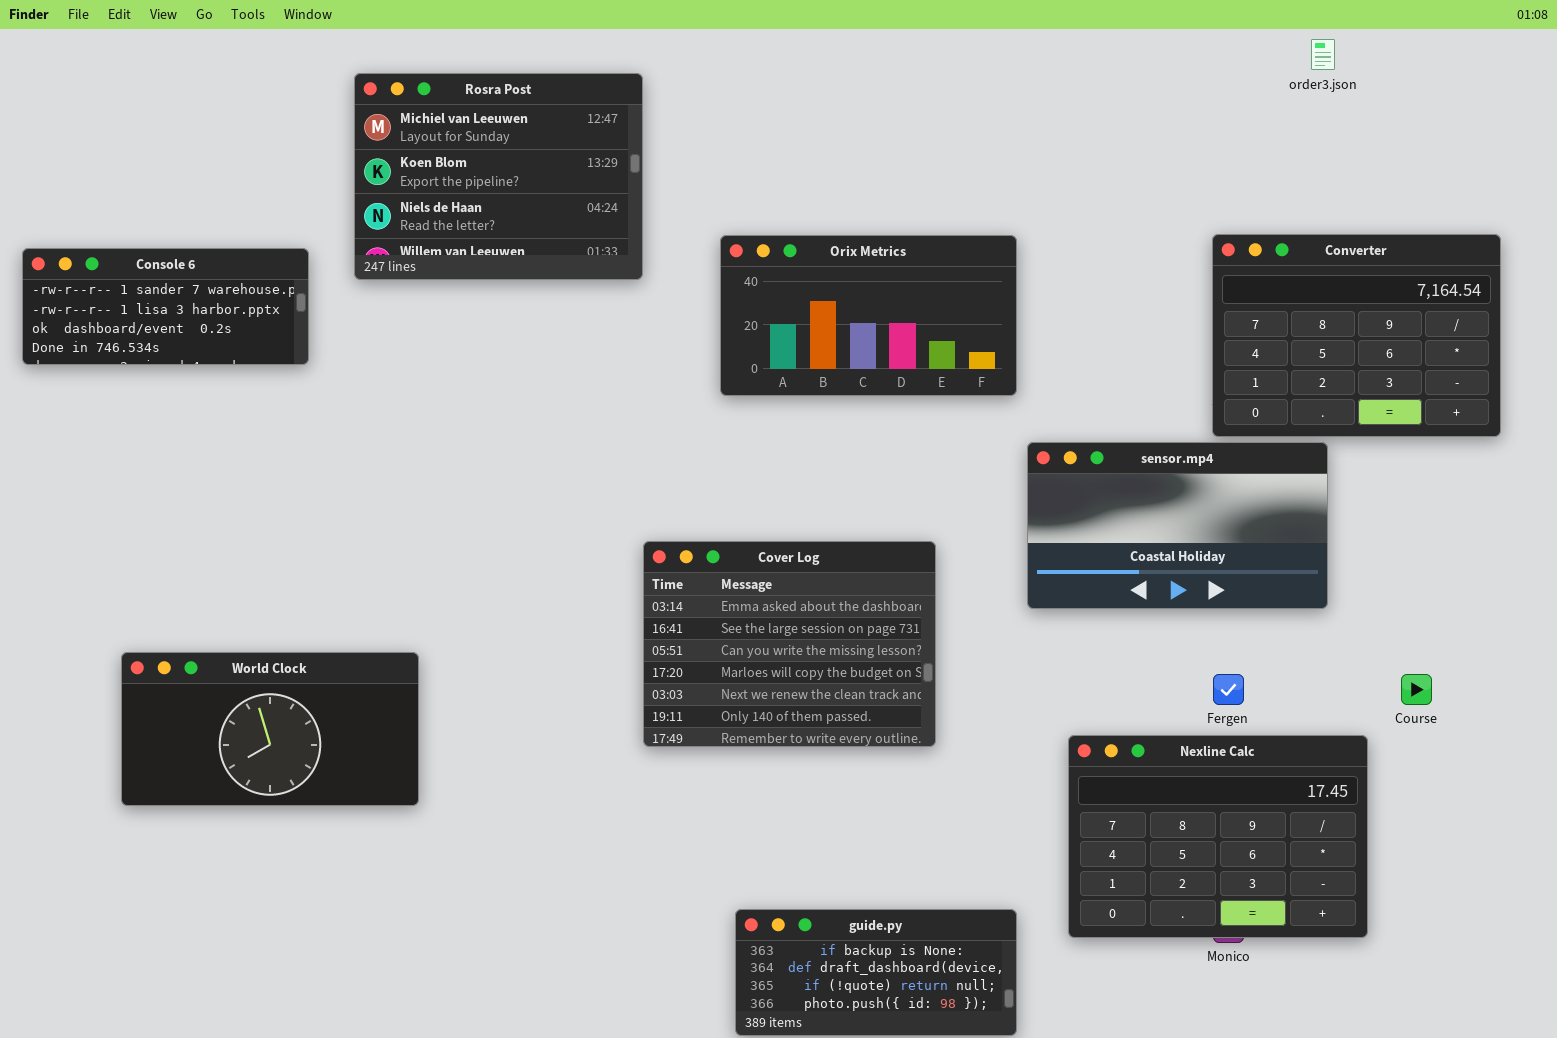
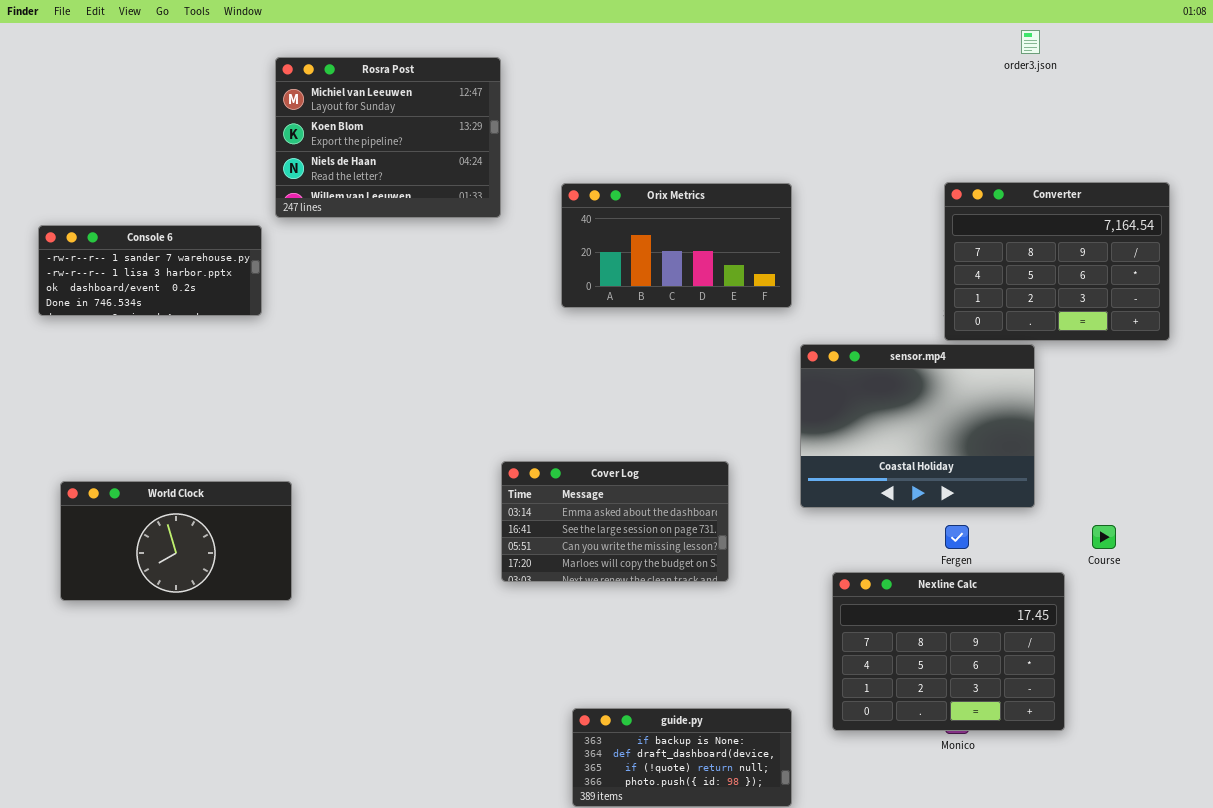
Console 6: [22,248,309,365] -> [38,225,262,316], moved
sensor.mp4: [1027,442,1328,609] -> [800,344,1035,508], resized
Cover Log: [643,541,936,747] -> [501,461,729,582], resized
World Clock: [121,652,419,806] -> [60,481,292,601], moved

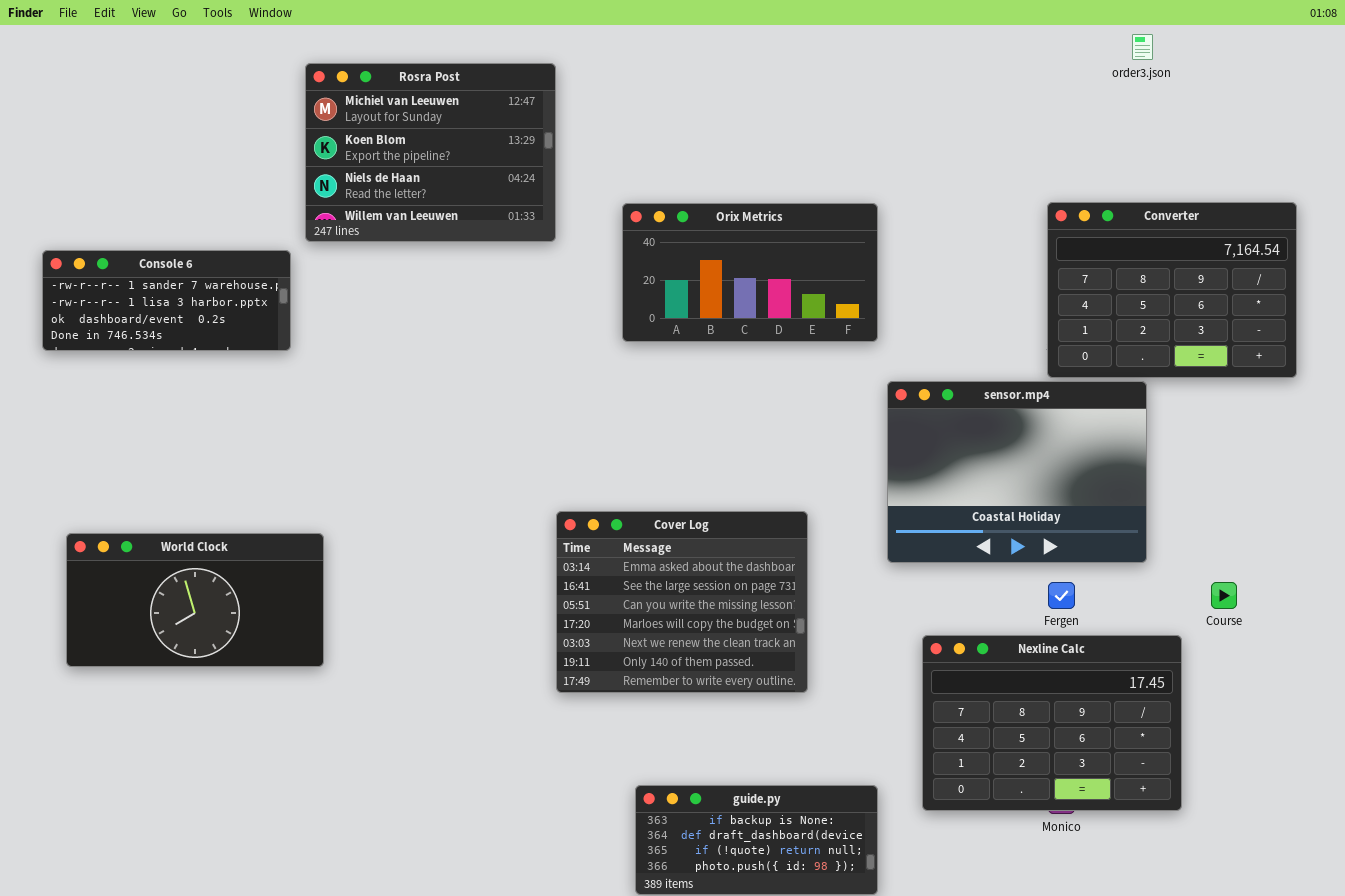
Cover Log: [501,461,729,582] -> [556,511,808,693], resized

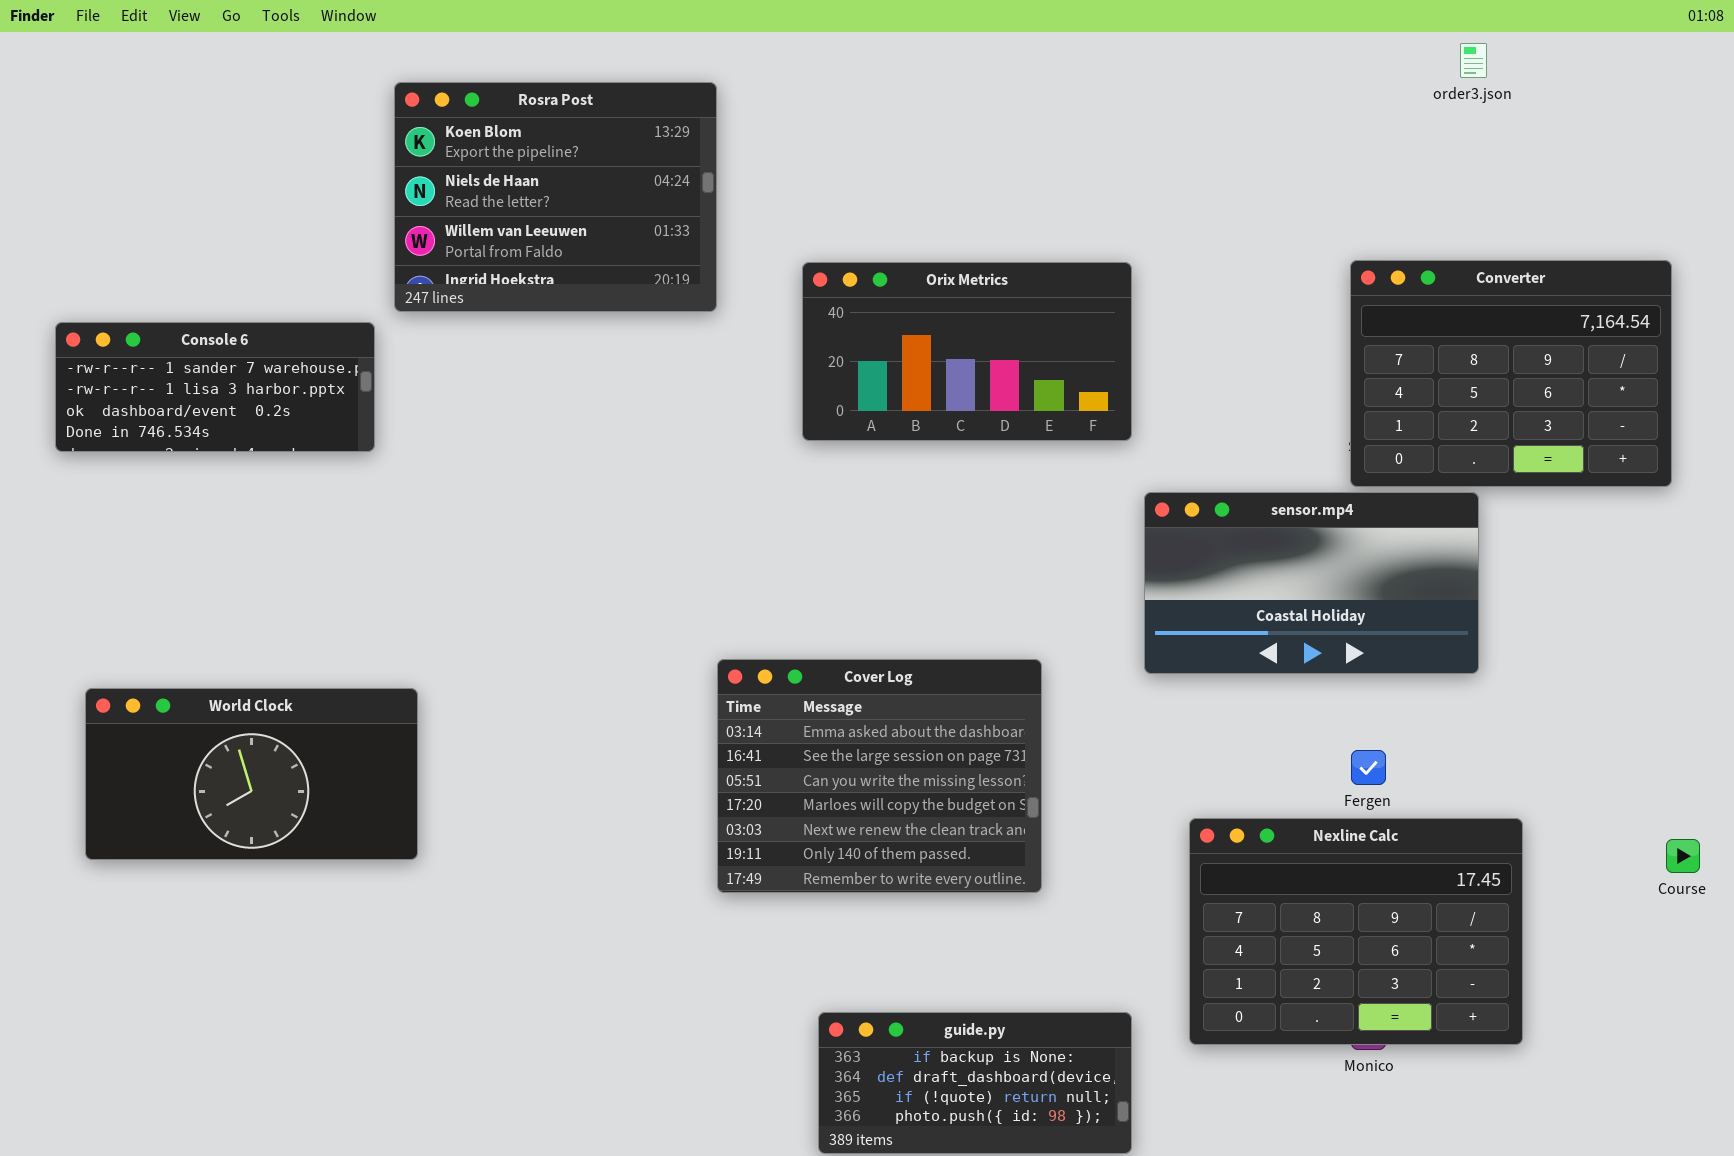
Rosra Post: [305,63,556,242] -> [394,82,717,312], scrolled down 1 row
sensor.mp4: [887,381,1147,563] -> [1144,492,1479,674], resized
Course: [1211,582,1237,609] -> [1666,839,1700,873], moved

